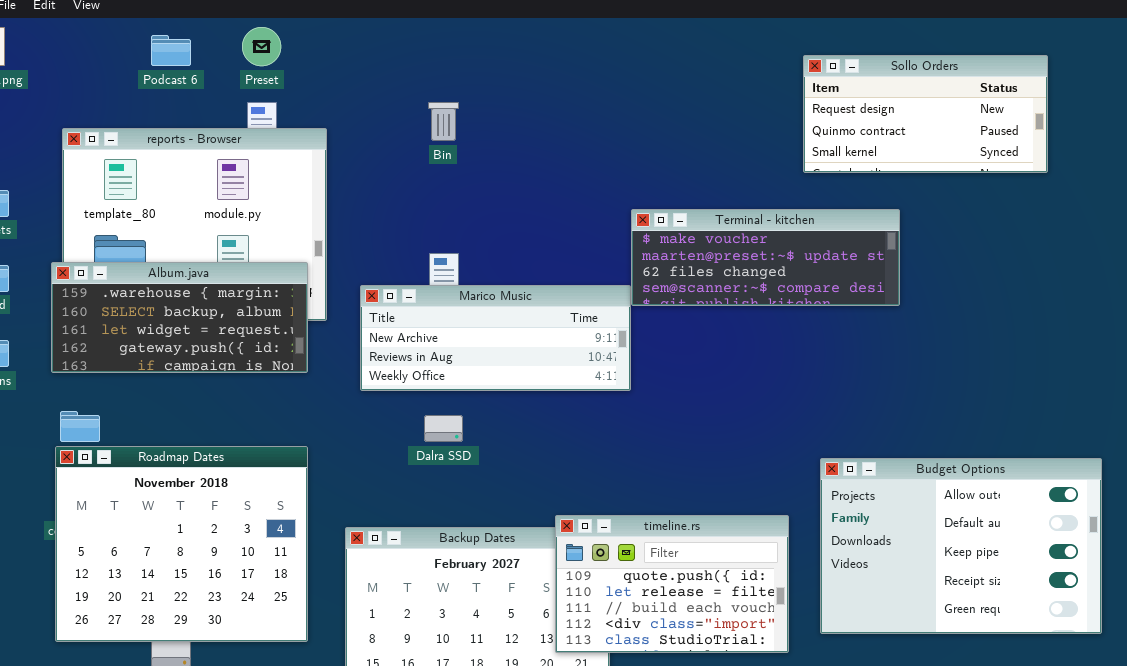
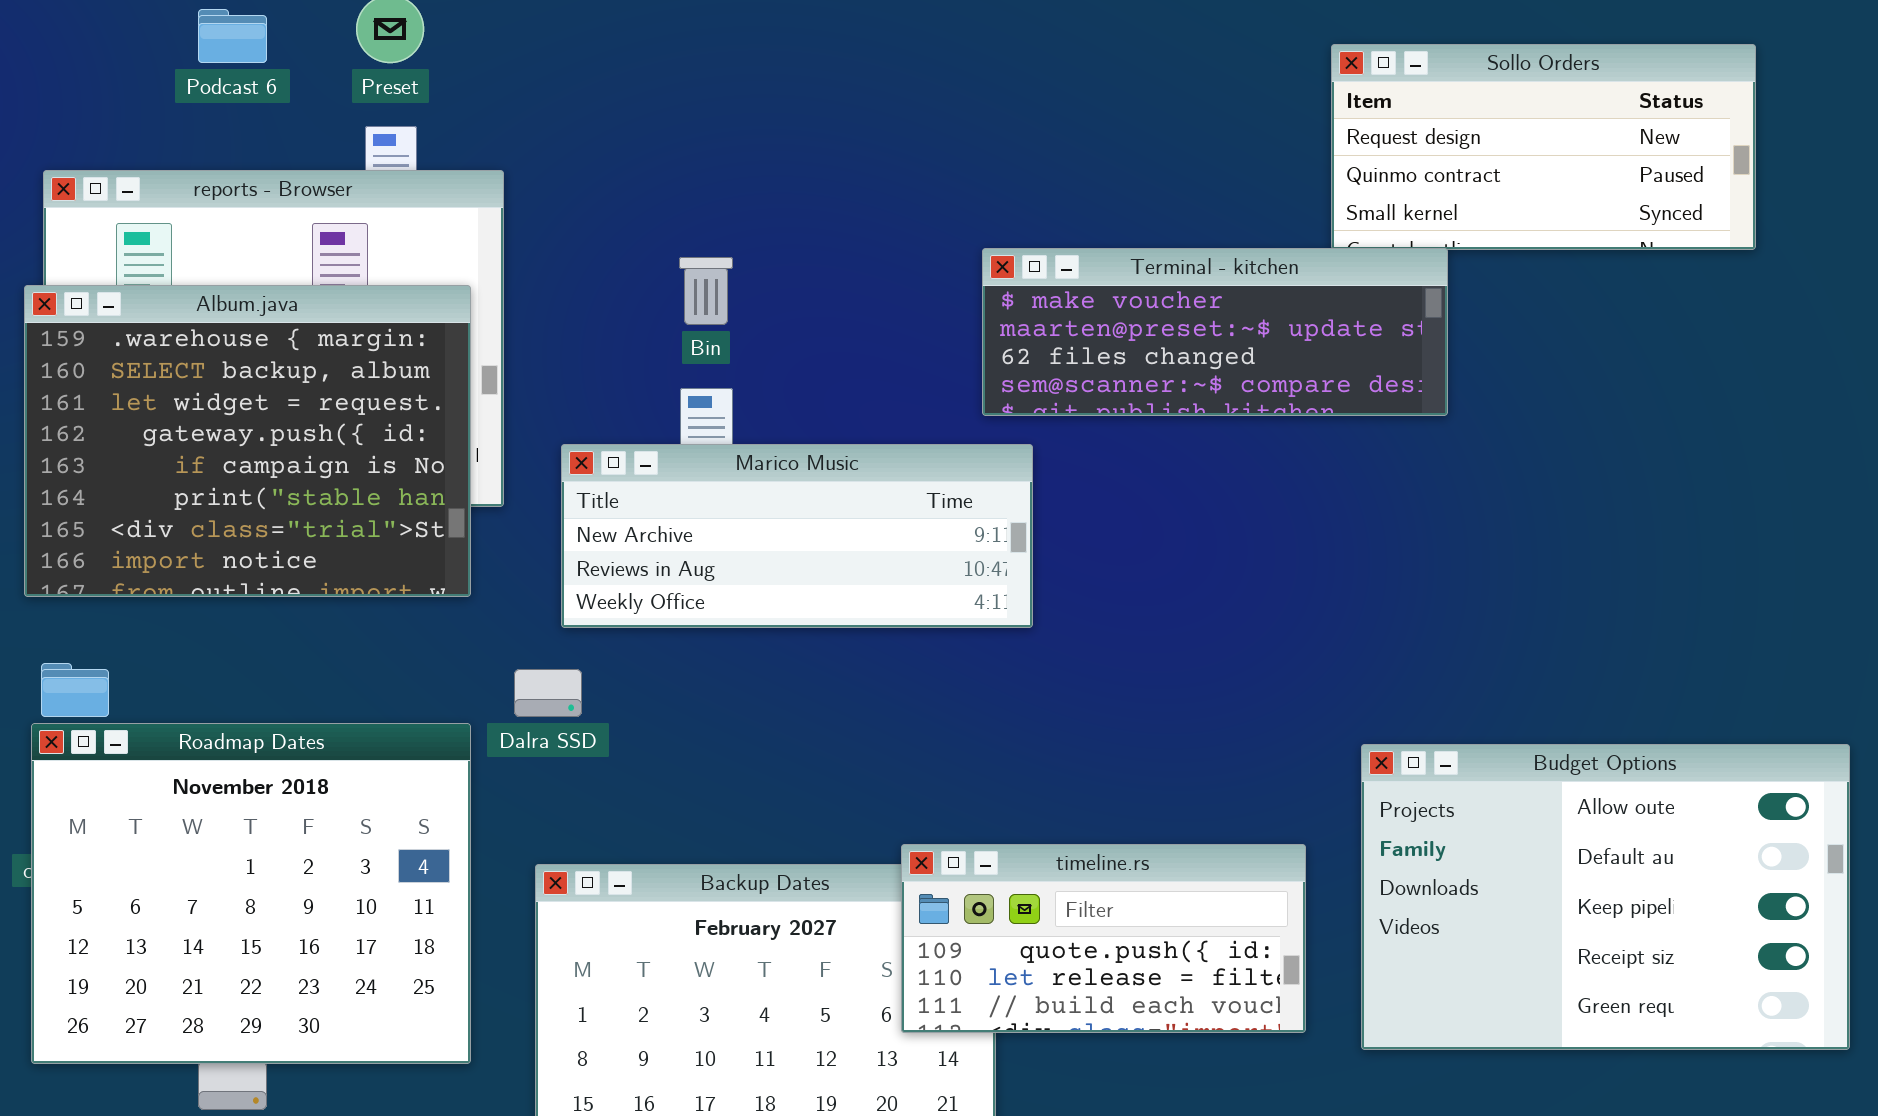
Bin: [428,102,459,141] -> [679,257,733,325], moved
Terminal - kitchen: [631,209,900,306] -> [982,248,1448,416], moved
Album.java: [51,262,308,373] -> [24,285,471,597], resized
Dalra SSD: [424,415,463,442] -> [514,669,582,717], moved
timeline.rs: [555,515,789,653] -> [901,844,1306,1033], resized

